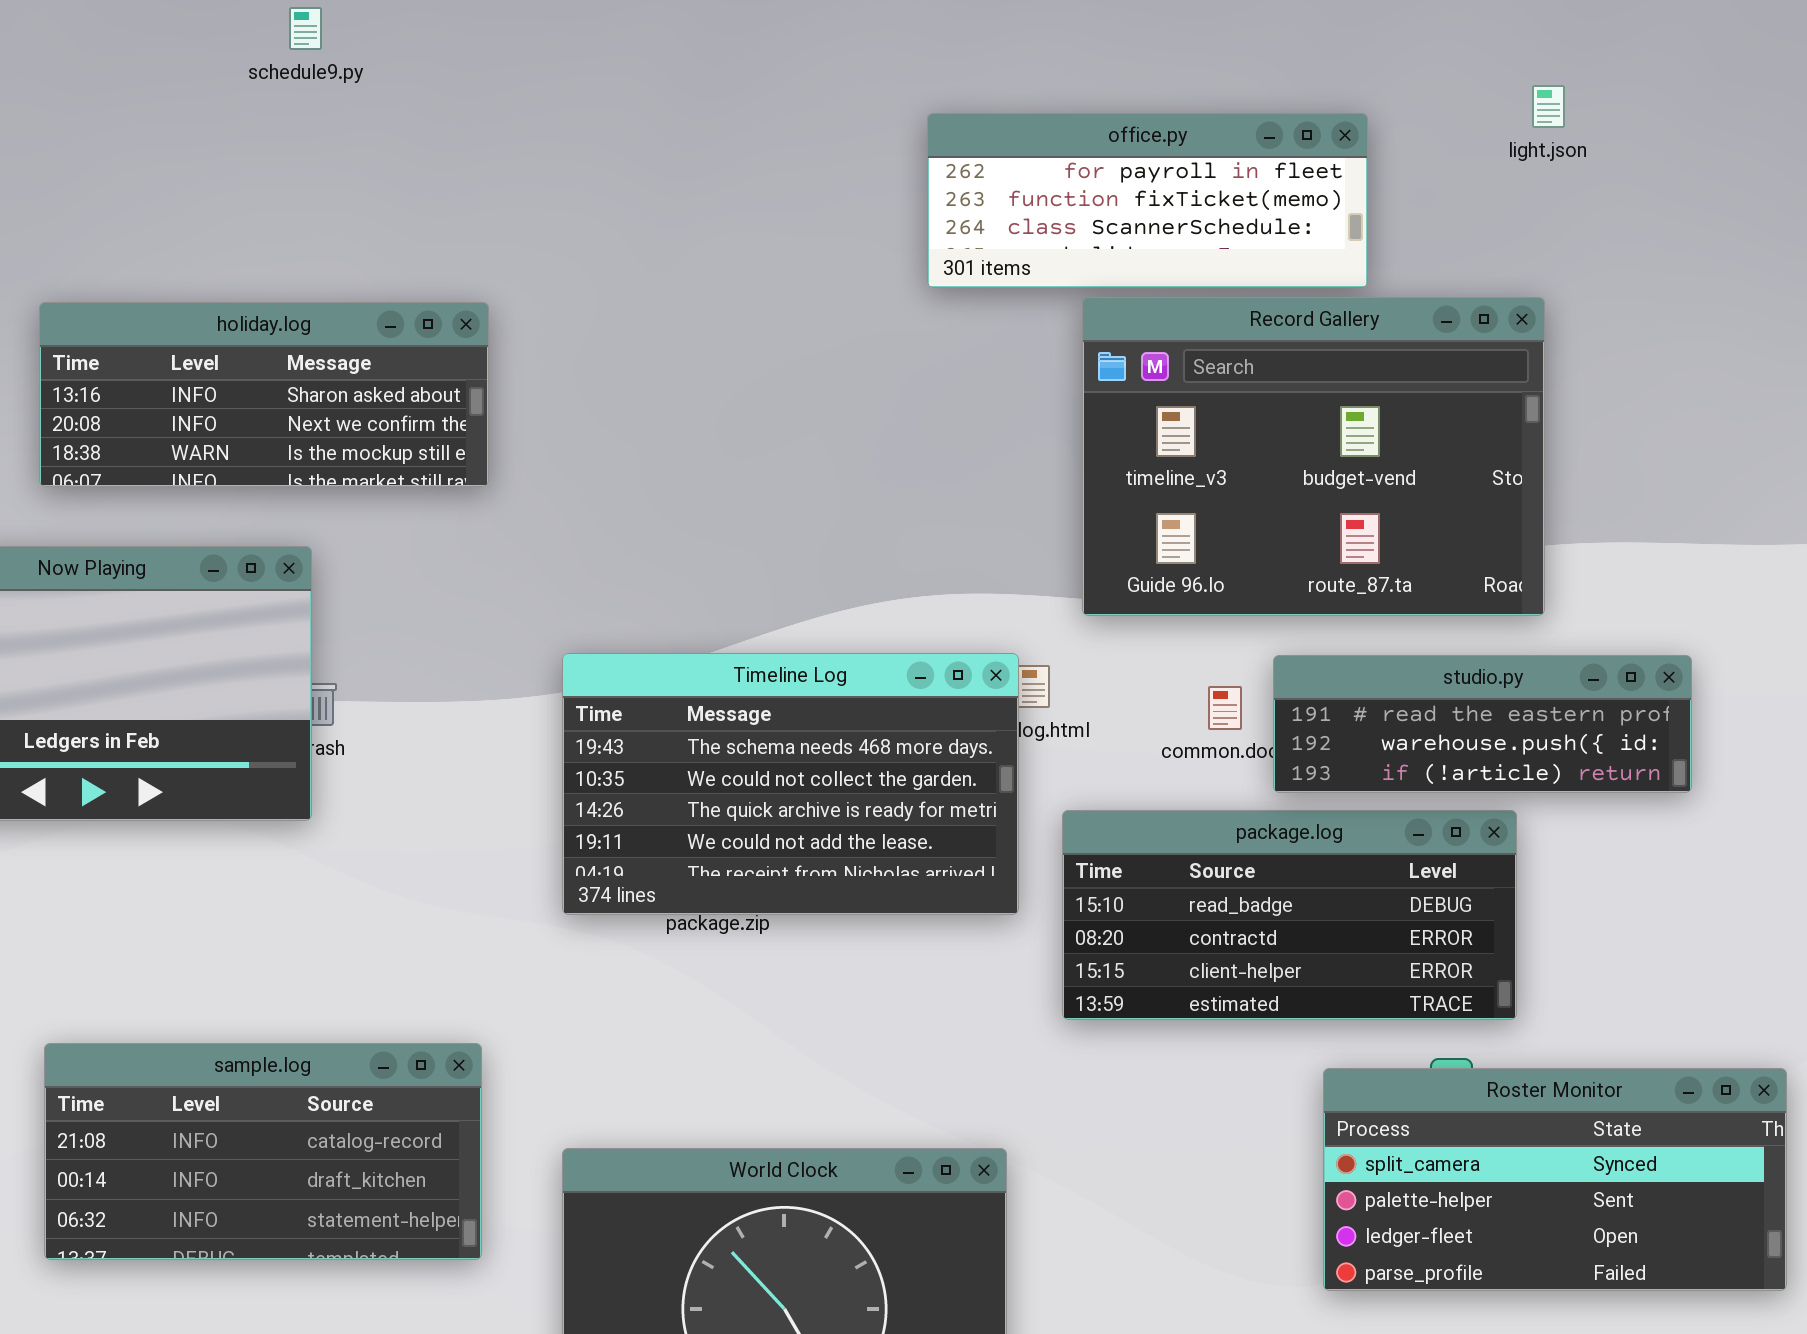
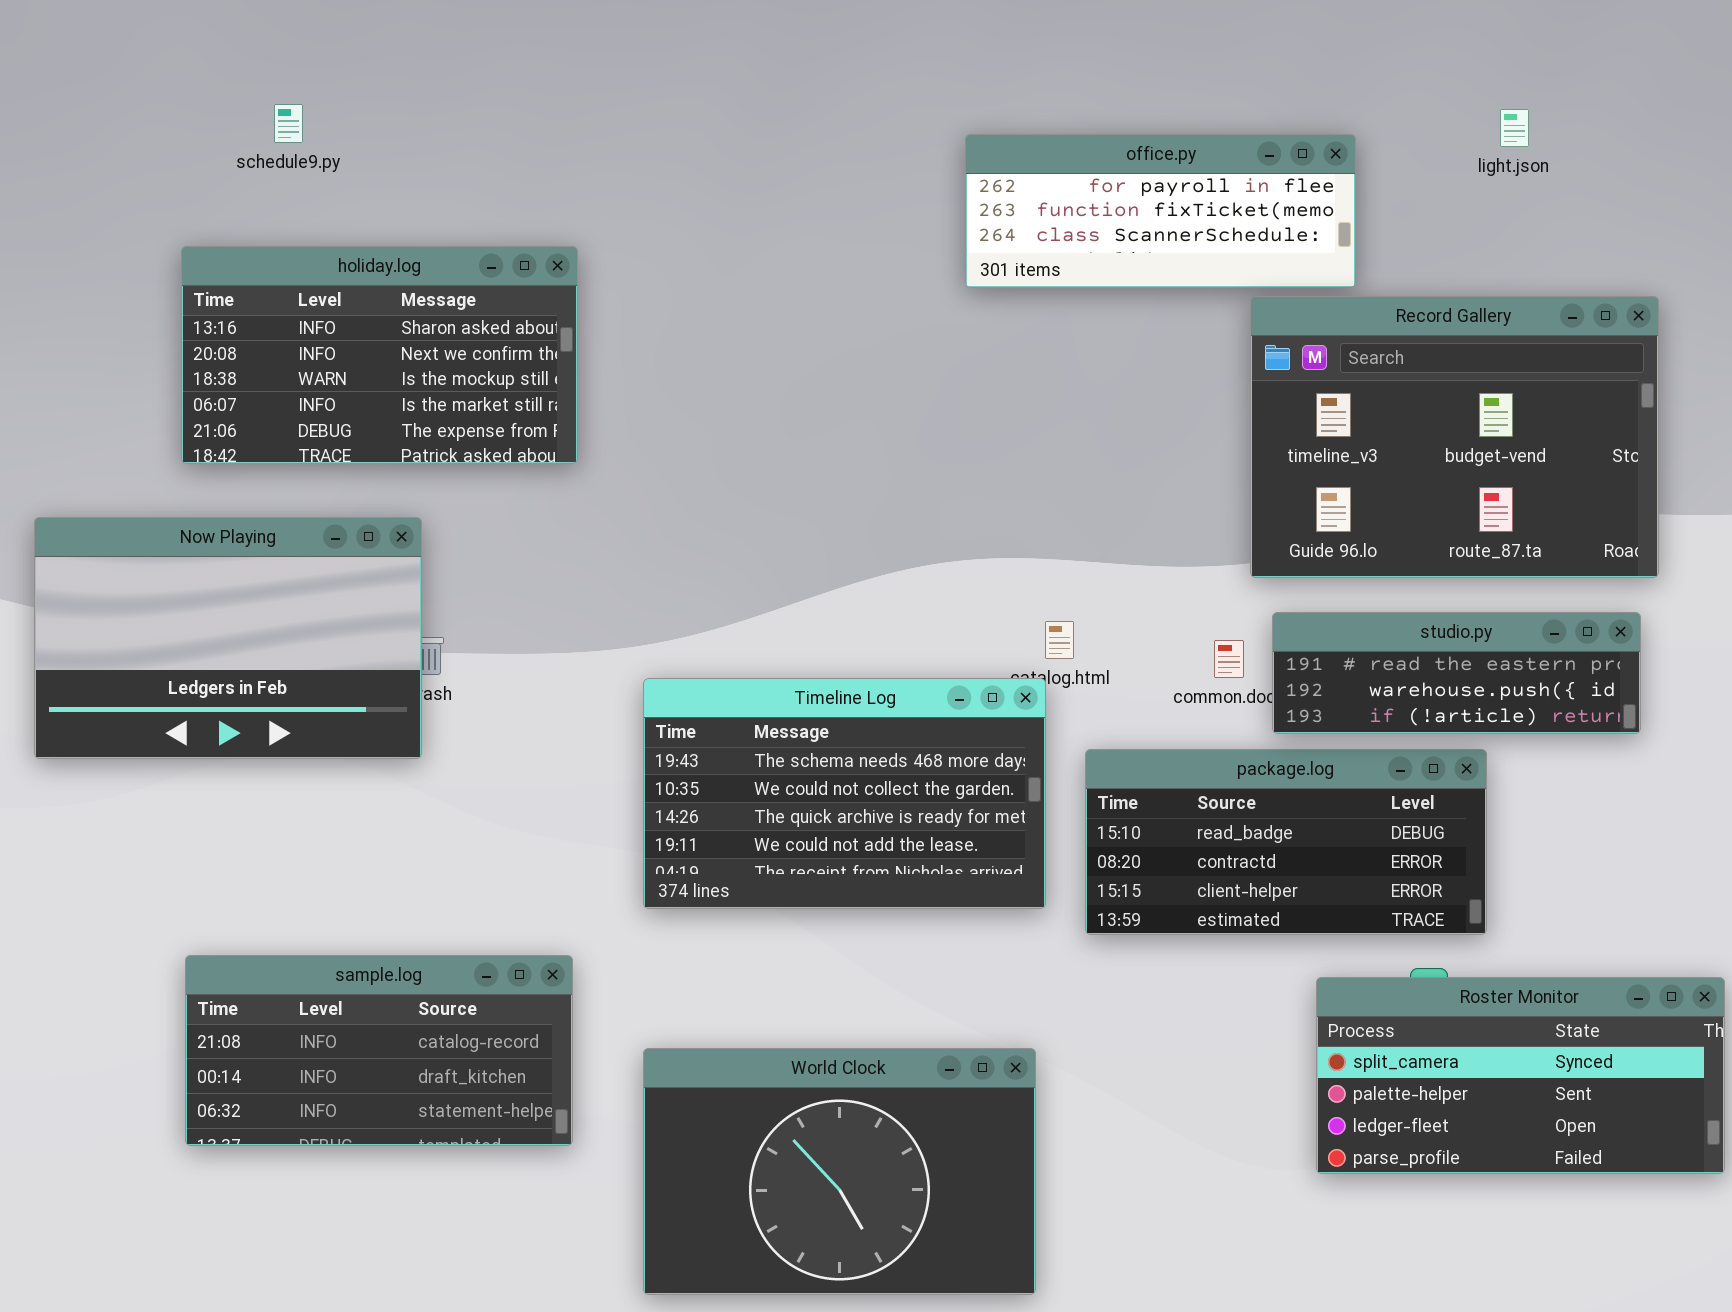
schedule9.py: [289,7,322,50] -> [274,104,303,143], moved
Record Gallery: [1082,297,1545,616] -> [1250,296,1659,578], moved
holiday.log: [39,302,489,487] -> [181,246,578,464], resized
Timeline Log: [562,653,1019,915] -> [643,678,1046,909], moved

